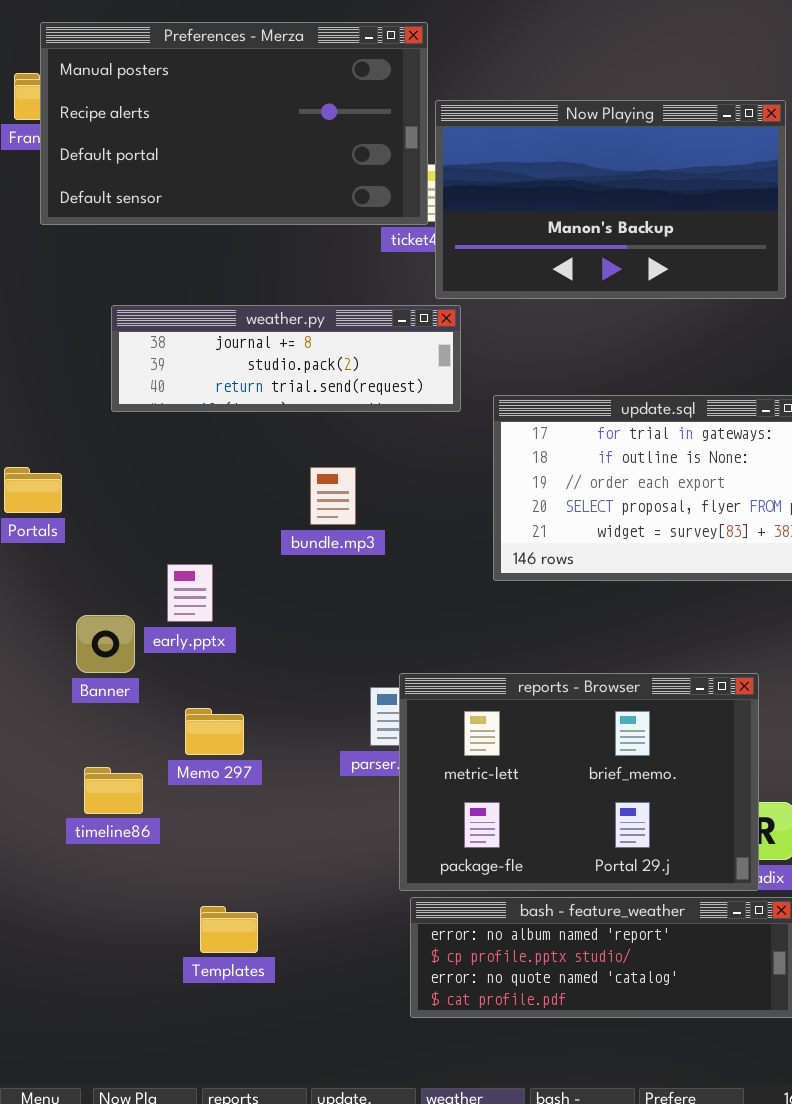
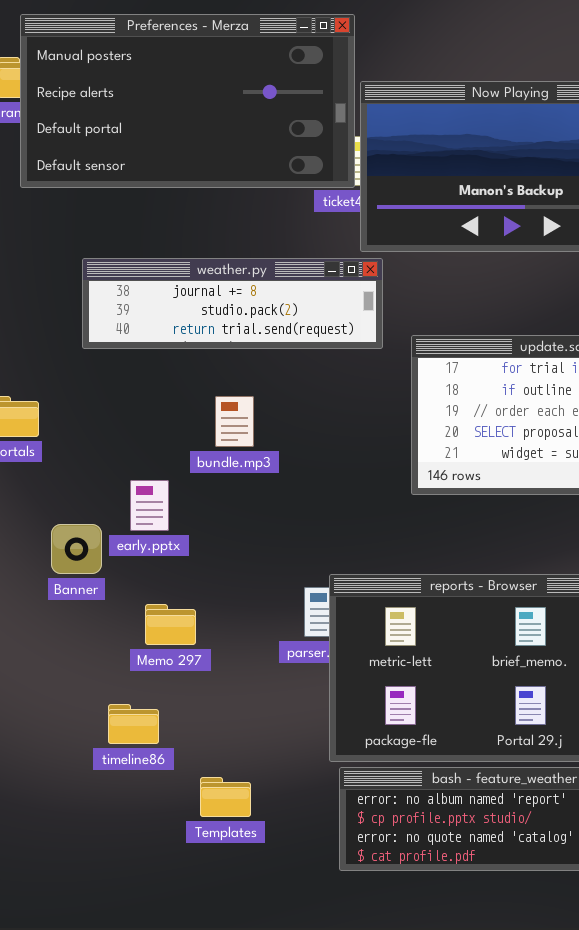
bundle.mp3: [310,467,356,525] -> [215,396,254,447], moved
timeline86: [84,767,143,814] -> [108,704,159,744], moved
Templates: [200,906,258,953] -> [200,777,251,817], moved

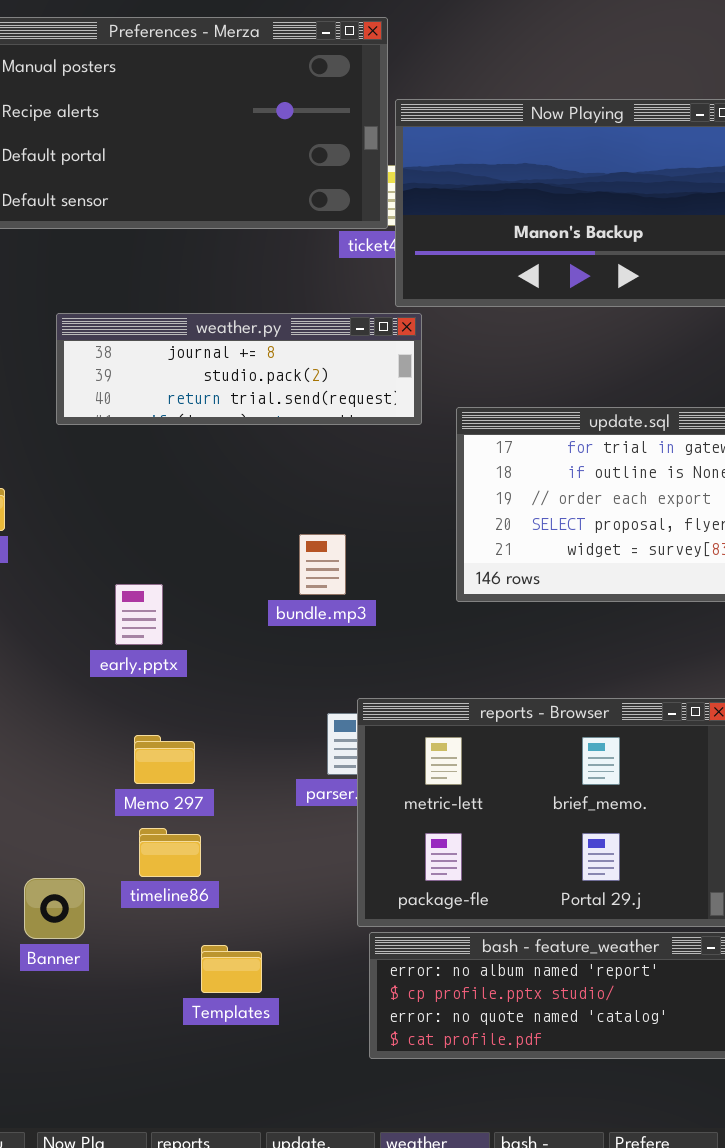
bundle.mp3: [215,396,254,447] -> [299,534,346,595], moved
Banner: [51,524,102,574] -> [24,878,85,939], moved
timeline86: [108,704,159,744] -> [139,828,201,877], moved

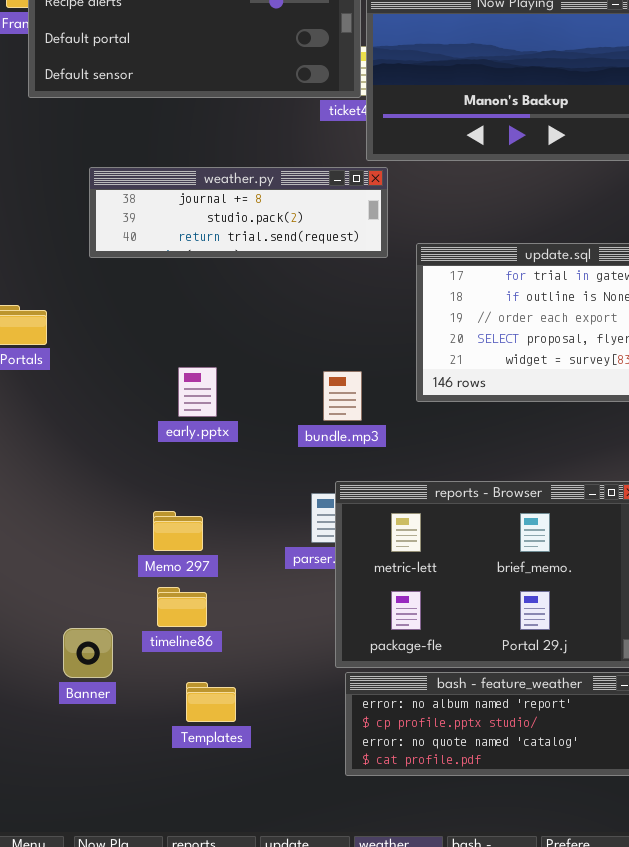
bundle.mp3: [299,534,346,595] -> [323,371,362,421], moved
early.pptx: [115,584,163,645] -> [178,367,217,417], moved
Templates: [201,945,262,993] -> [186,682,236,722], moved

